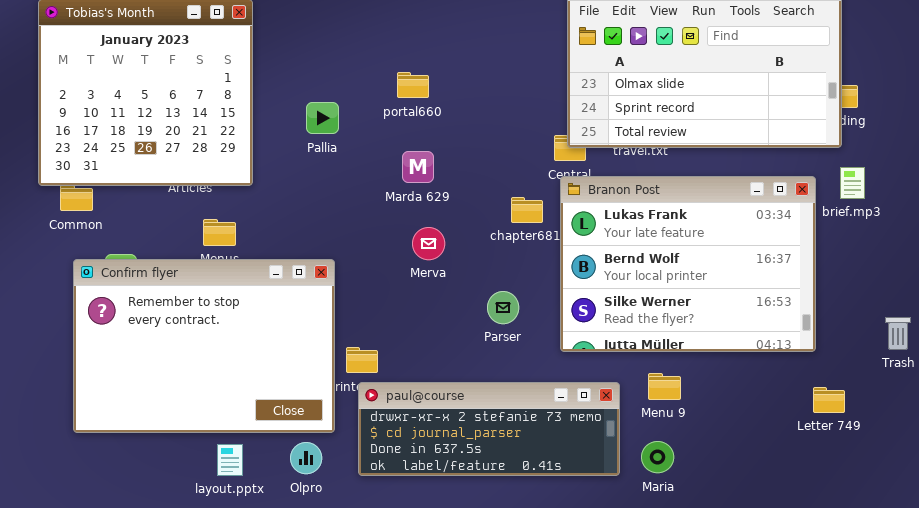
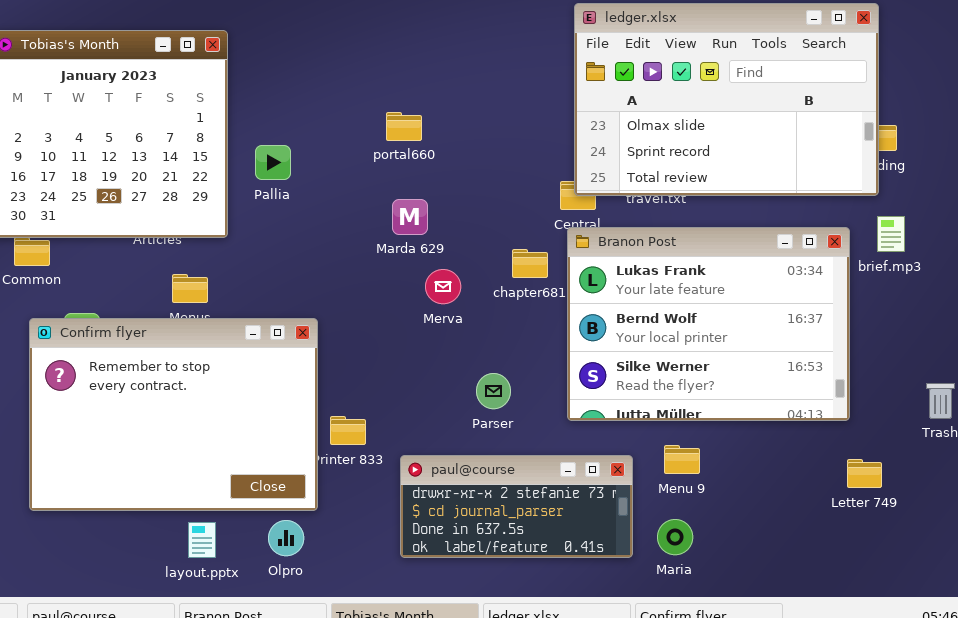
Pallia: [306,102,339,134] -> [255,145,291,180], moved
Merva: [412,227,445,260] -> [425,269,461,304], moved
Parser: [487,291,519,324] -> [476,373,511,409], moved
paul@course: [358,382,620,476] -> [400,455,633,558], resized

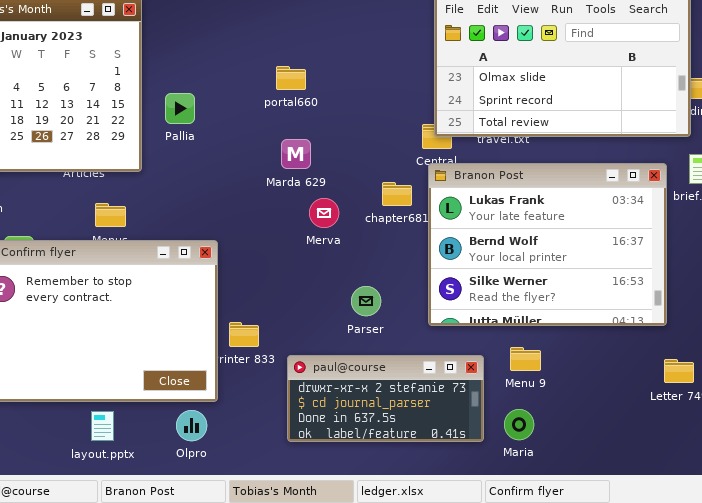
layout.pptx: [188,522,216,558] -> [91,411,114,441], moved

